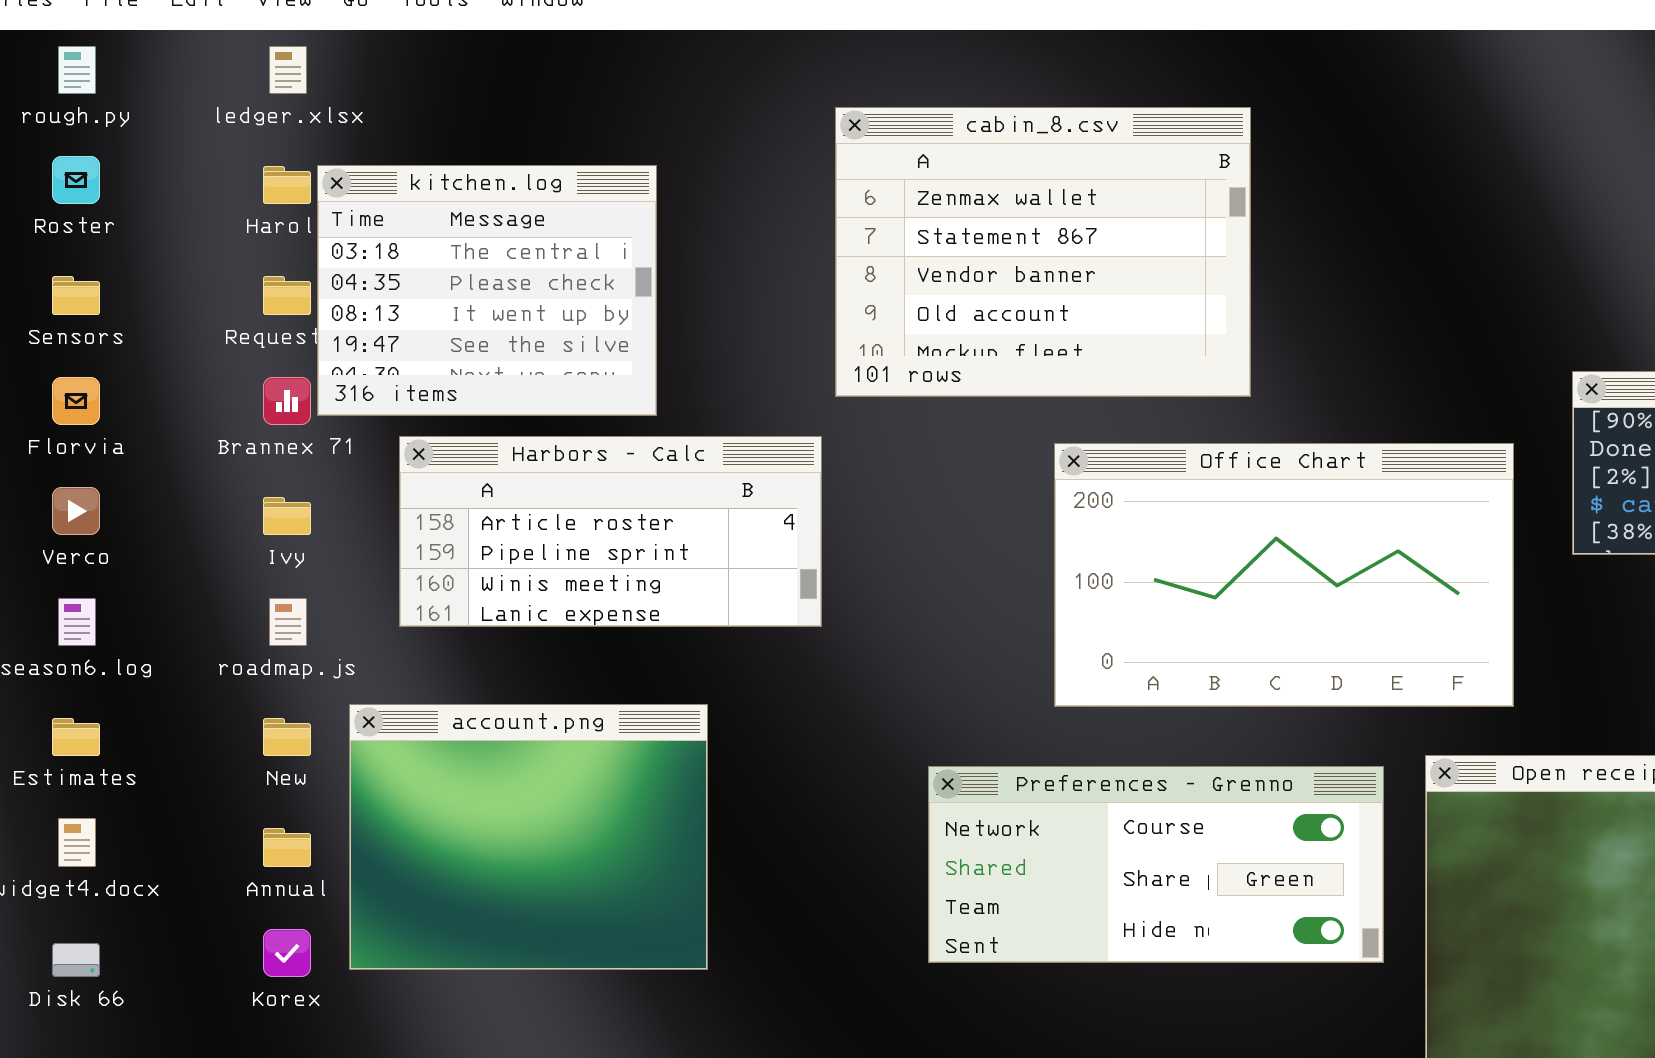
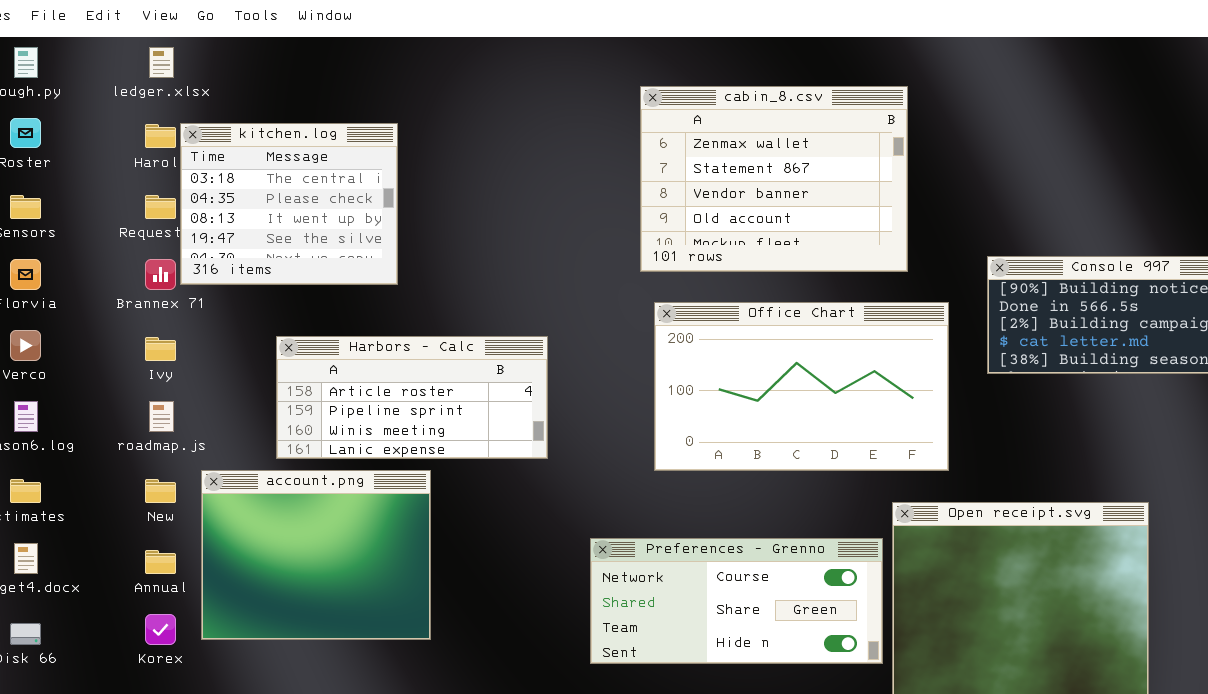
cabin_8.csv: [835,107,1251,397] -> [640,86,908,272], moved
Harbors - Calc: [399,436,822,627] -> [276,336,548,459], moved
Preferences - Grenno: [928,766,1384,963] -> [590,538,883,664], moved

